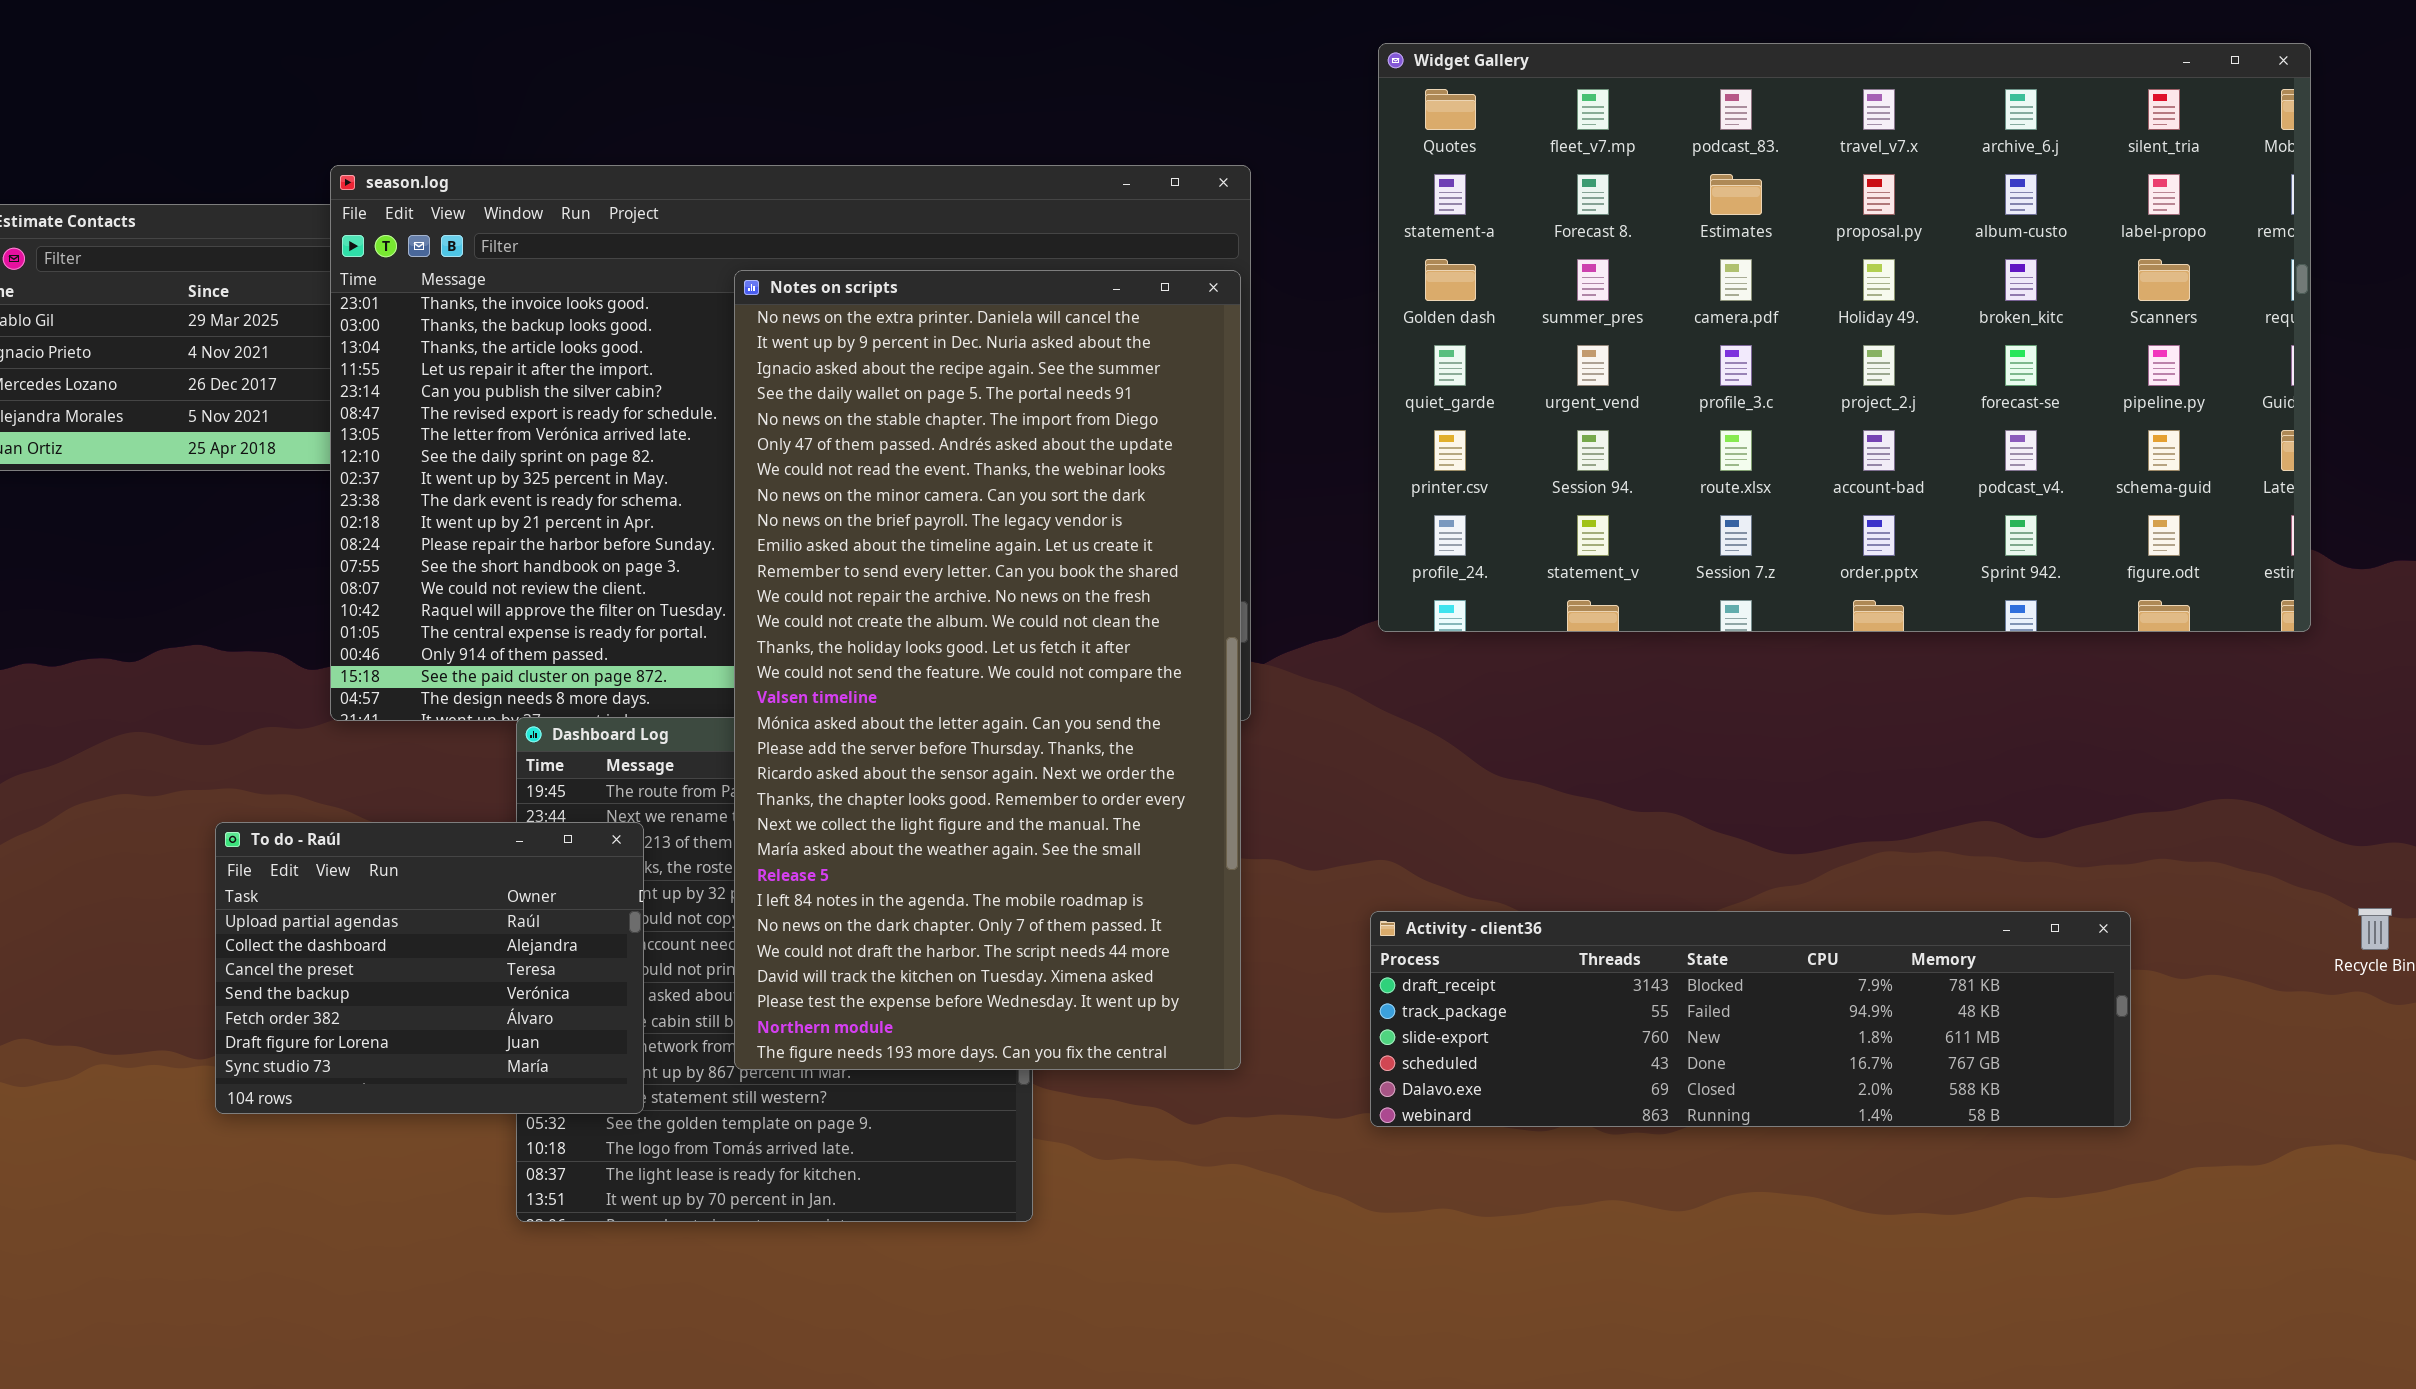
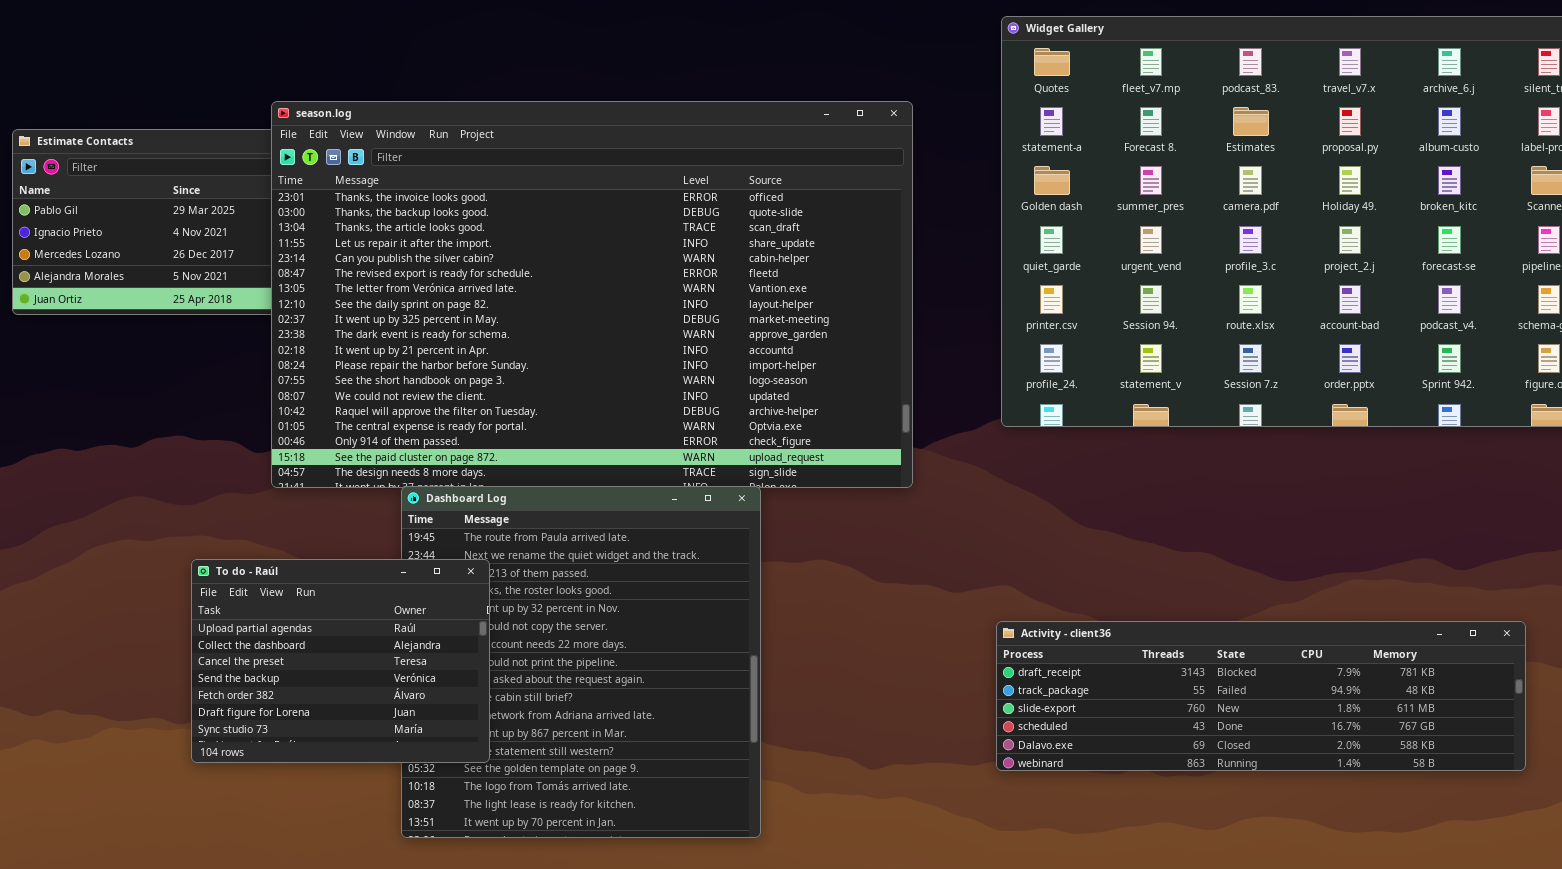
Notes on scripts: [734,270,1241,1070] -> none, closed

